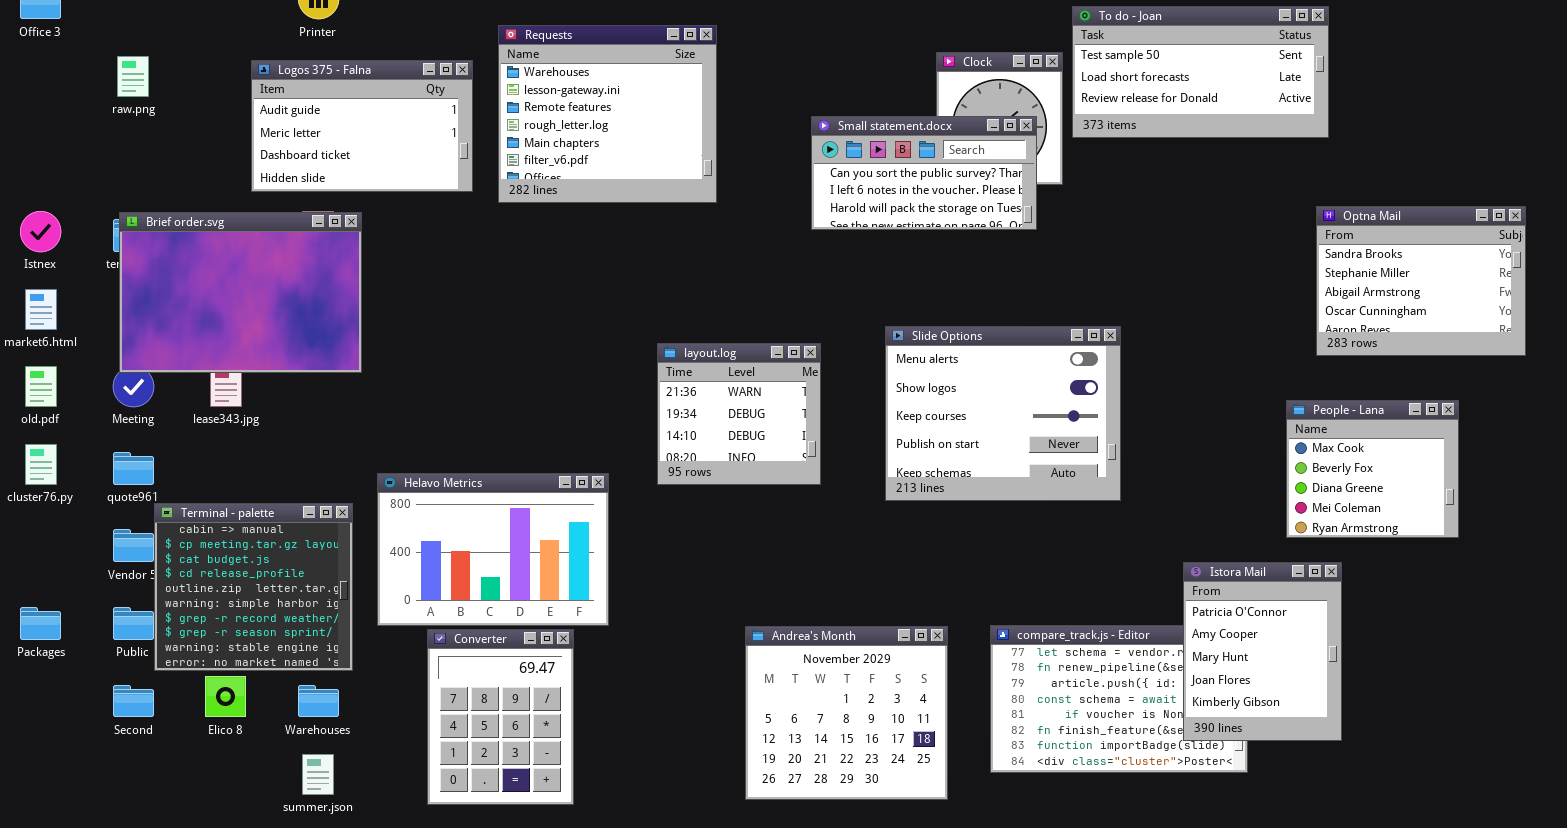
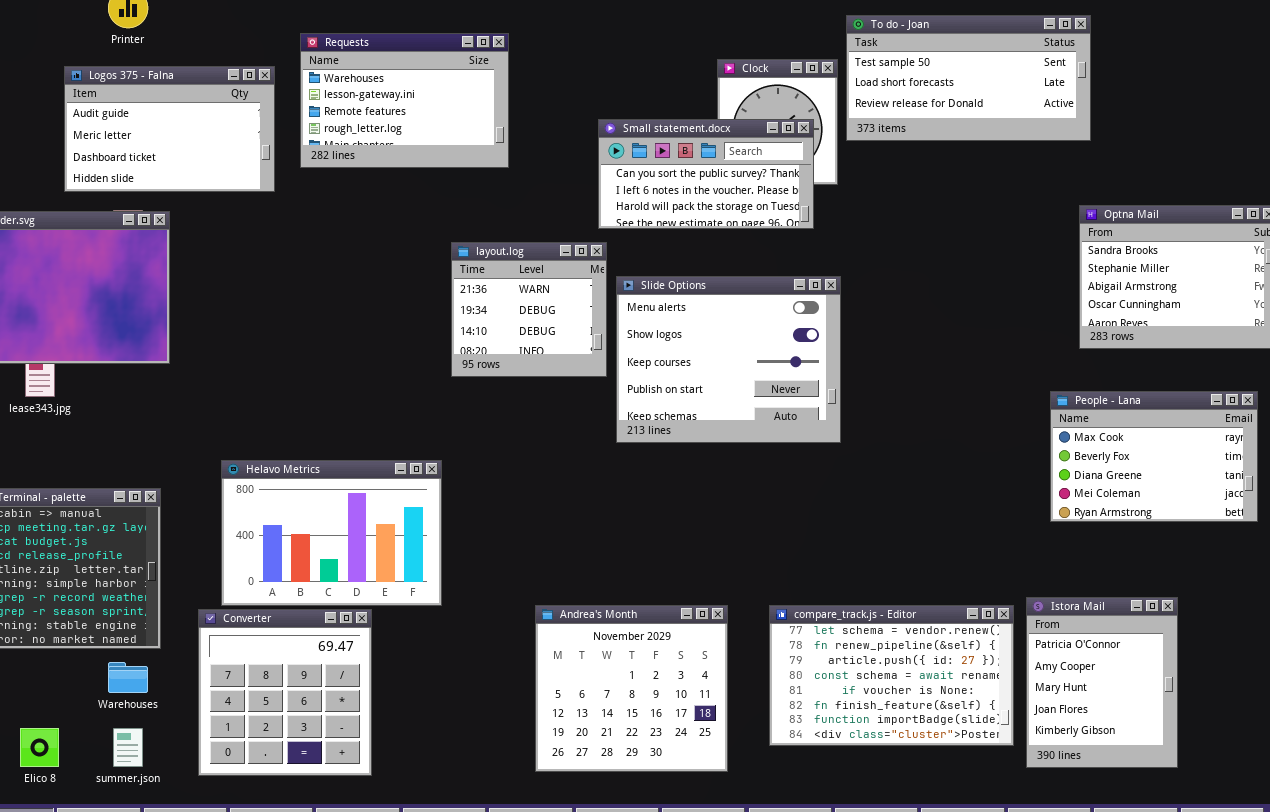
Requests: [498,25,717,203] -> [300,33,509,168], resized
Slide Options: [885,326,1121,501] -> [616,276,841,443], moved
layout.log: [657,343,821,485] -> [451,242,607,377], moved
People - Lana: [1286,400,1459,538] -> [1050,391,1258,522], resized
Helavo Metrics: [377,473,609,626] -> [221,460,442,606], moved
Istora Mail: [1183,562,1342,741] -> [1026,597,1178,768], moved
Converter: [427,629,574,805] -> [198,609,372,776], resized
Elico 8: [205,676,246,717] -> [20,728,59,767], moved

